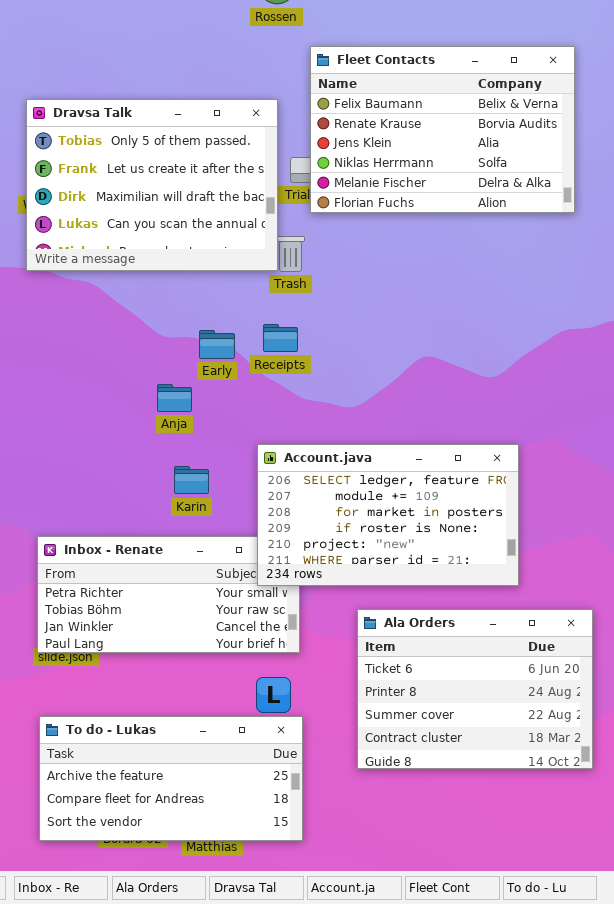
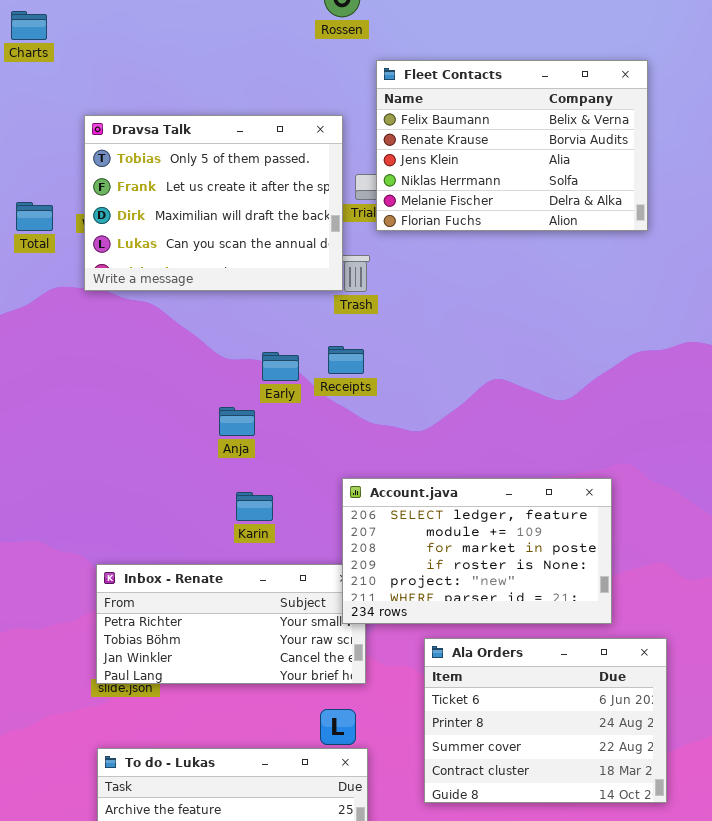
Account.java: [257,444,519,586] -> [342,478,612,624], moved

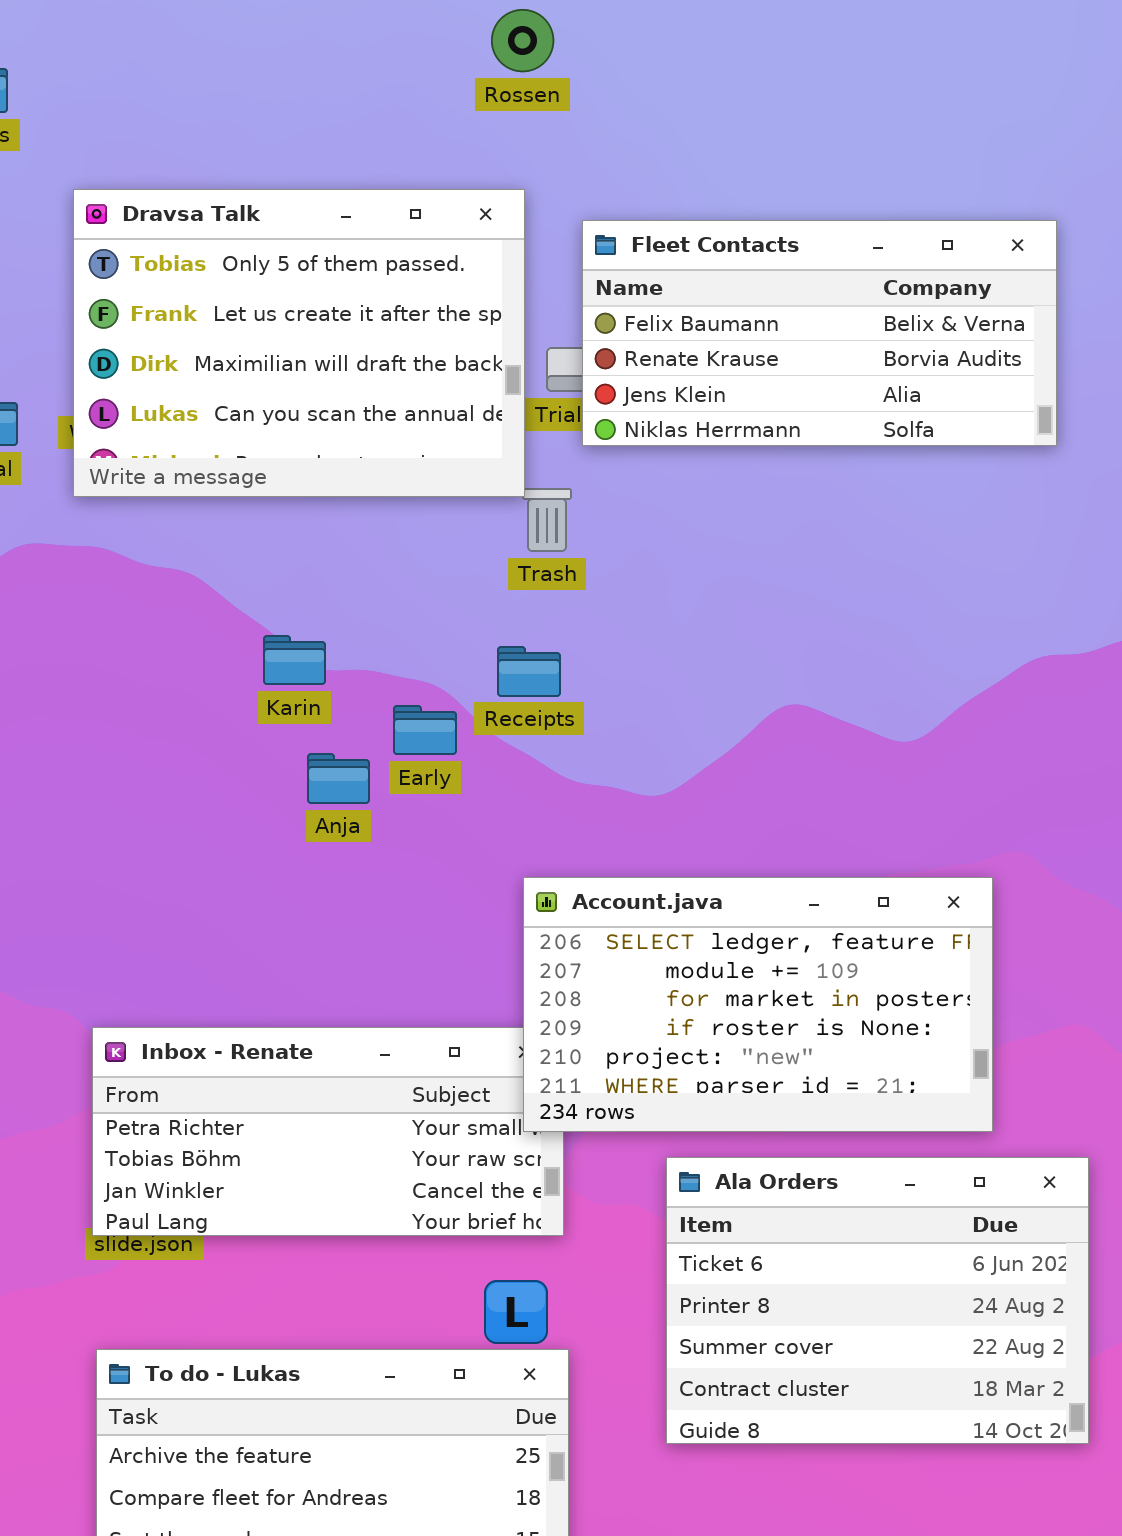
Fleet Contacts: [376,60,648,231] -> [582,220,1057,446], resized
Dravsa Talk: [84,115,343,291] -> [73,189,525,497], moved
Early: [262,352,299,381] -> [393,705,457,755], moved
Karin: [236,492,273,521] -> [263,635,326,685], moved

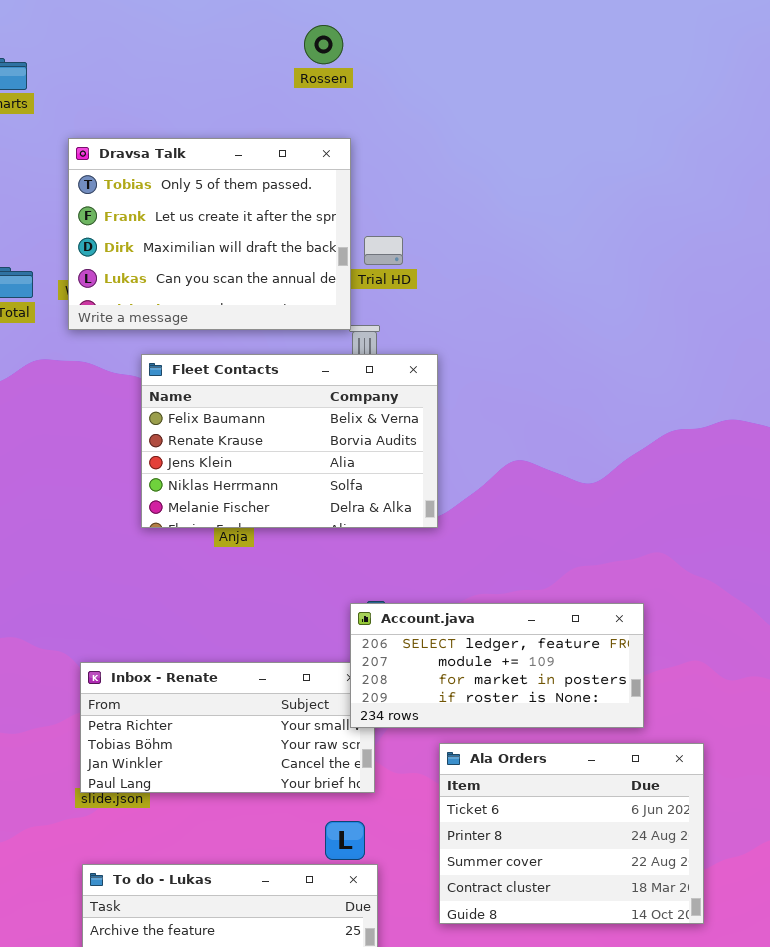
Rossen: [491,9,554,72] -> [304,25,343,64], moved
Fleet Contacts: [582,220,1057,446] -> [141,354,438,528], moved, resized
Account.java: [523,877,993,1132] -> [350,603,644,728], resized

